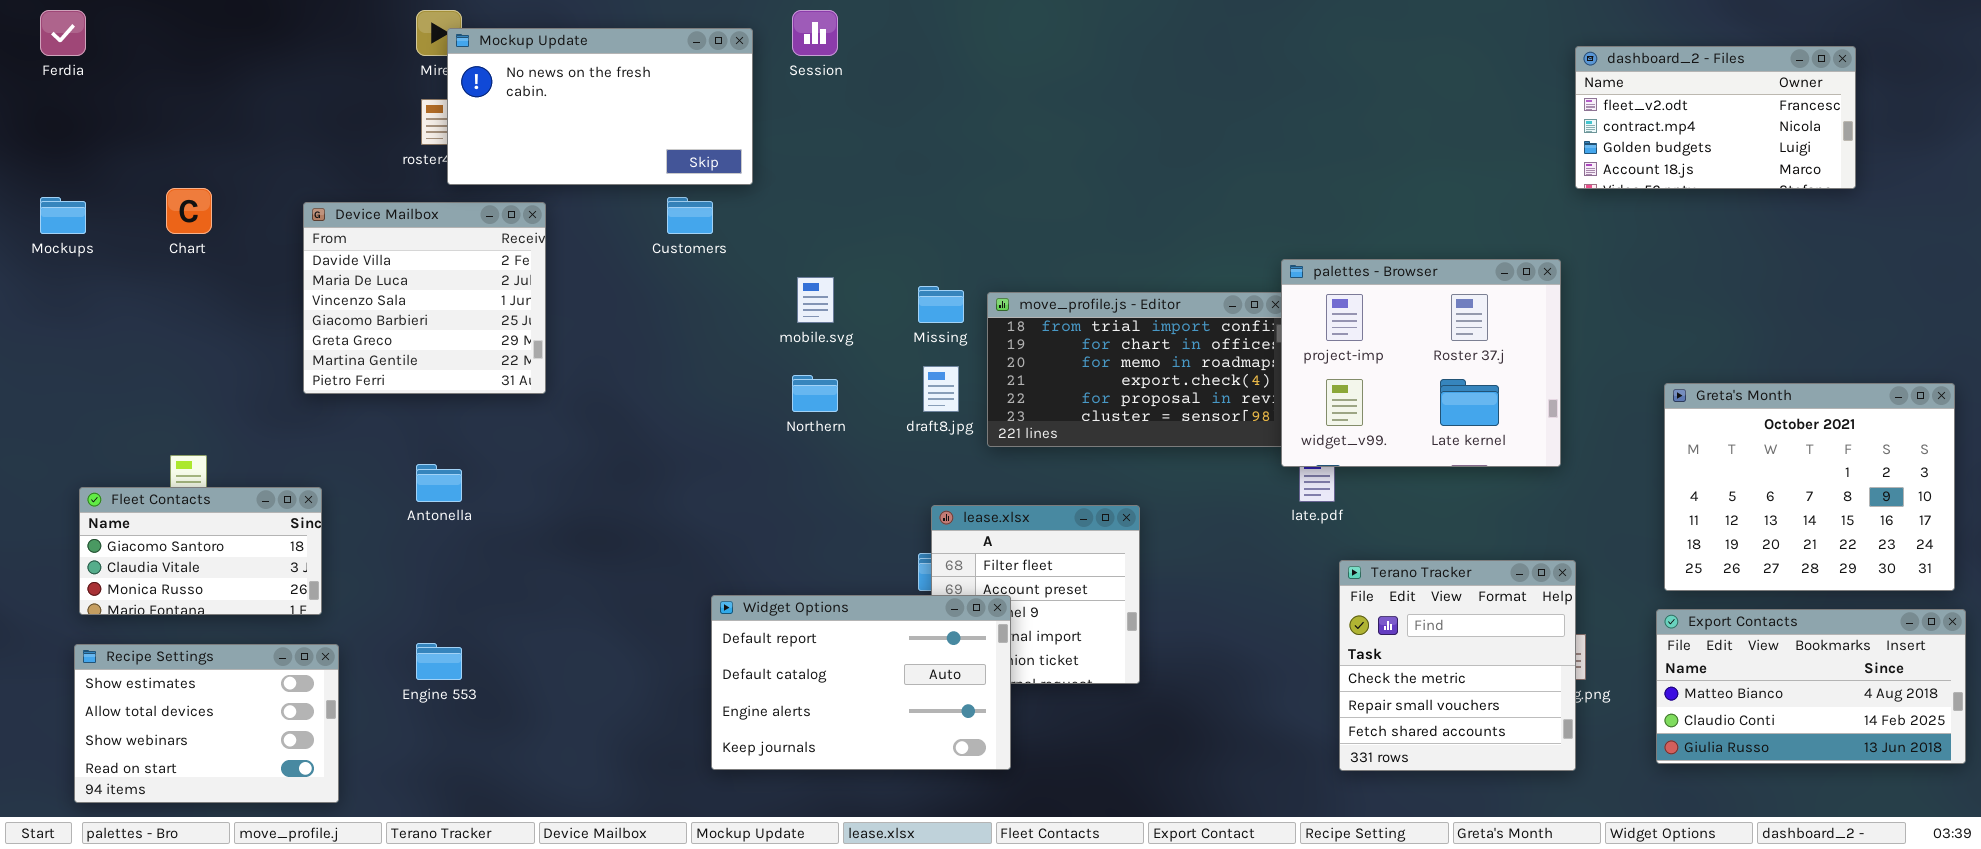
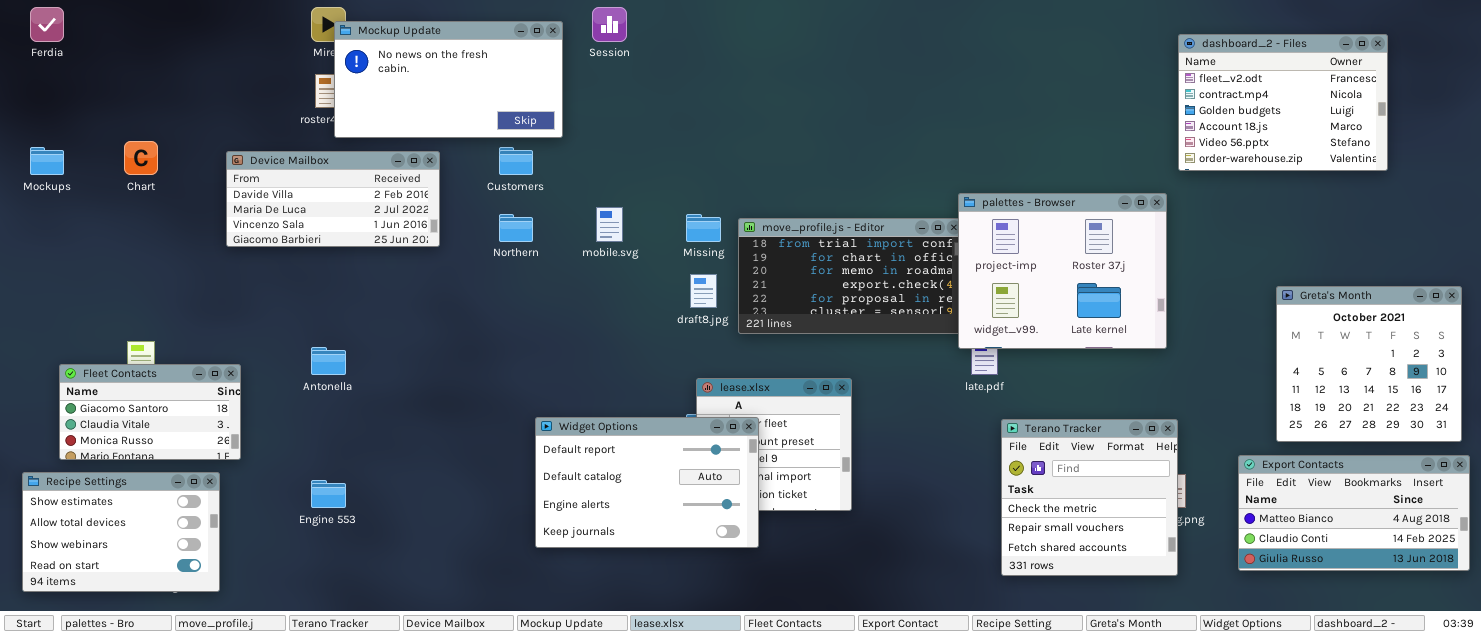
dashboard_2 - Files: [1575,46,1856,189] -> [1178,34,1388,171], resized
Device Mailbox: [303,202,546,394] -> [226,151,440,247], resized
Northern: [792,375,838,412] -> [499,214,533,242], moved
Greta's Month: [1664,383,1955,591] -> [1276,286,1462,442], resized
Widget Options: [711,595,1011,770] -> [535,417,759,548], moved
Recipe Settings: [74,644,339,803] -> [22,472,220,592], moved

